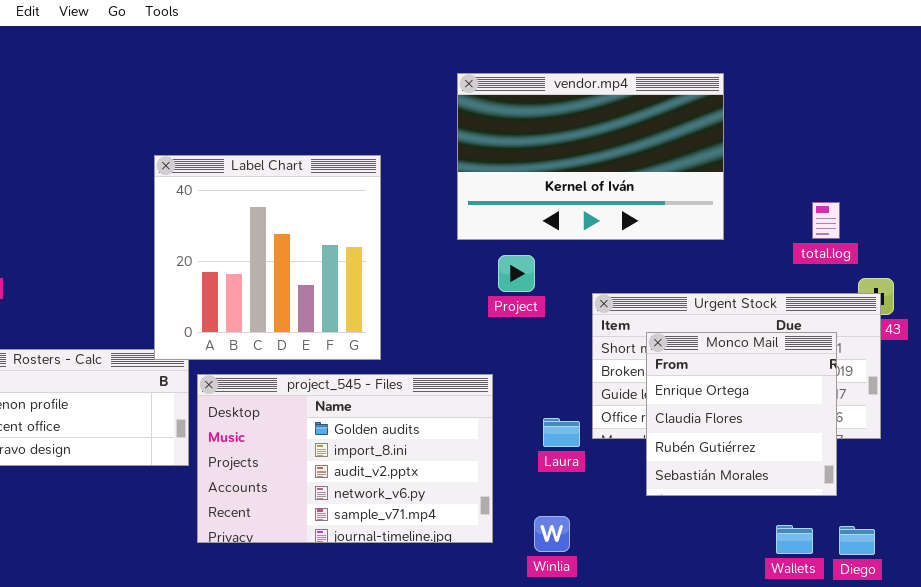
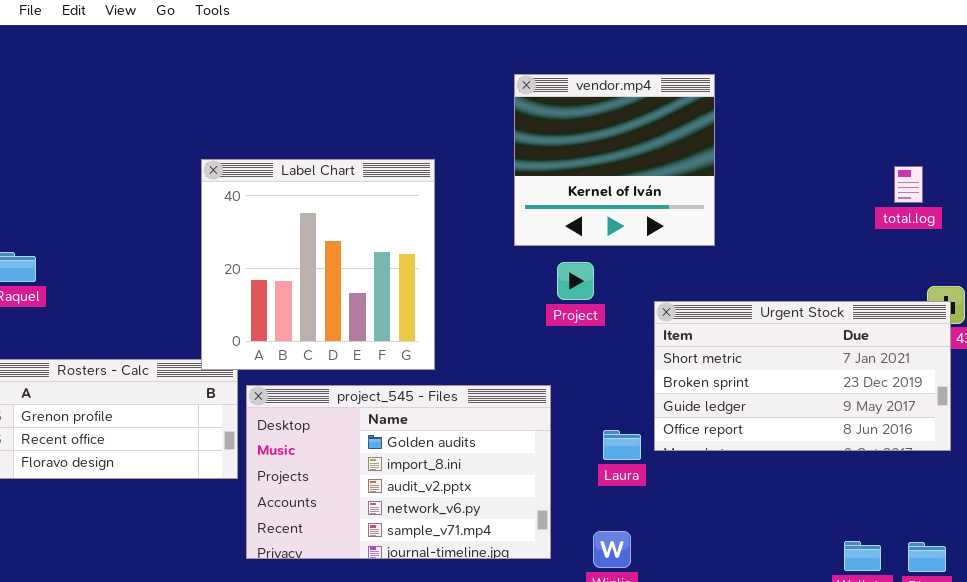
vendor.mp4: [457,73,724,240] -> [514,74,715,246], resized
total.log: [812,202,840,239] -> [894,166,923,203], moved
Monco Mail: [646,332,837,496] -> none, closed

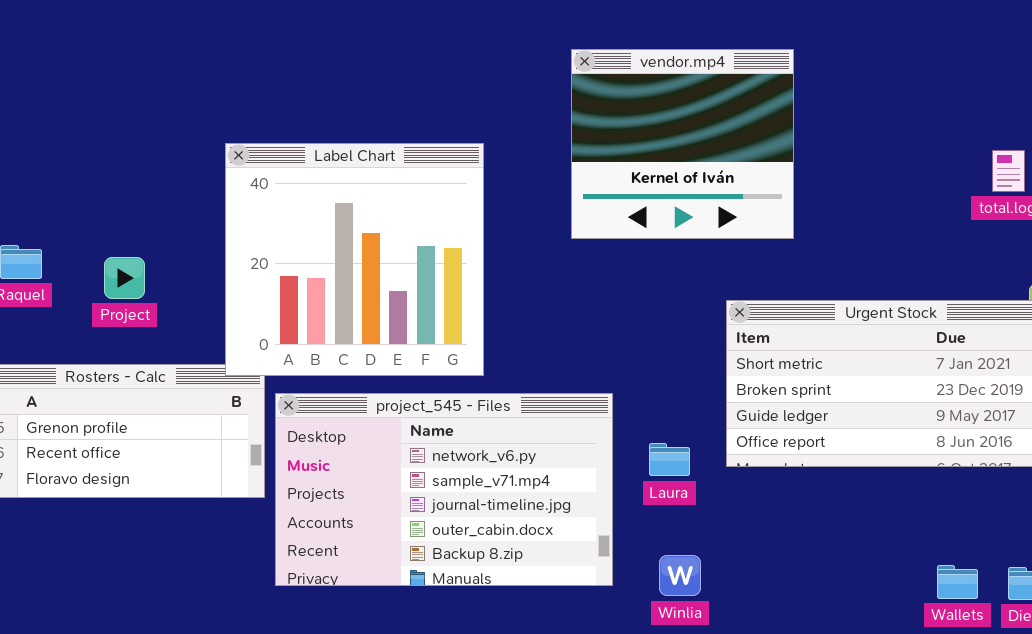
Project: [557,262,594,300] -> [104,257,145,299], moved
project_545 - Files: [246,385,551,559] -> [275,393,613,586], scrolled down 3 rows
Laura: [603,430,641,460] -> [649,443,690,476], moved

